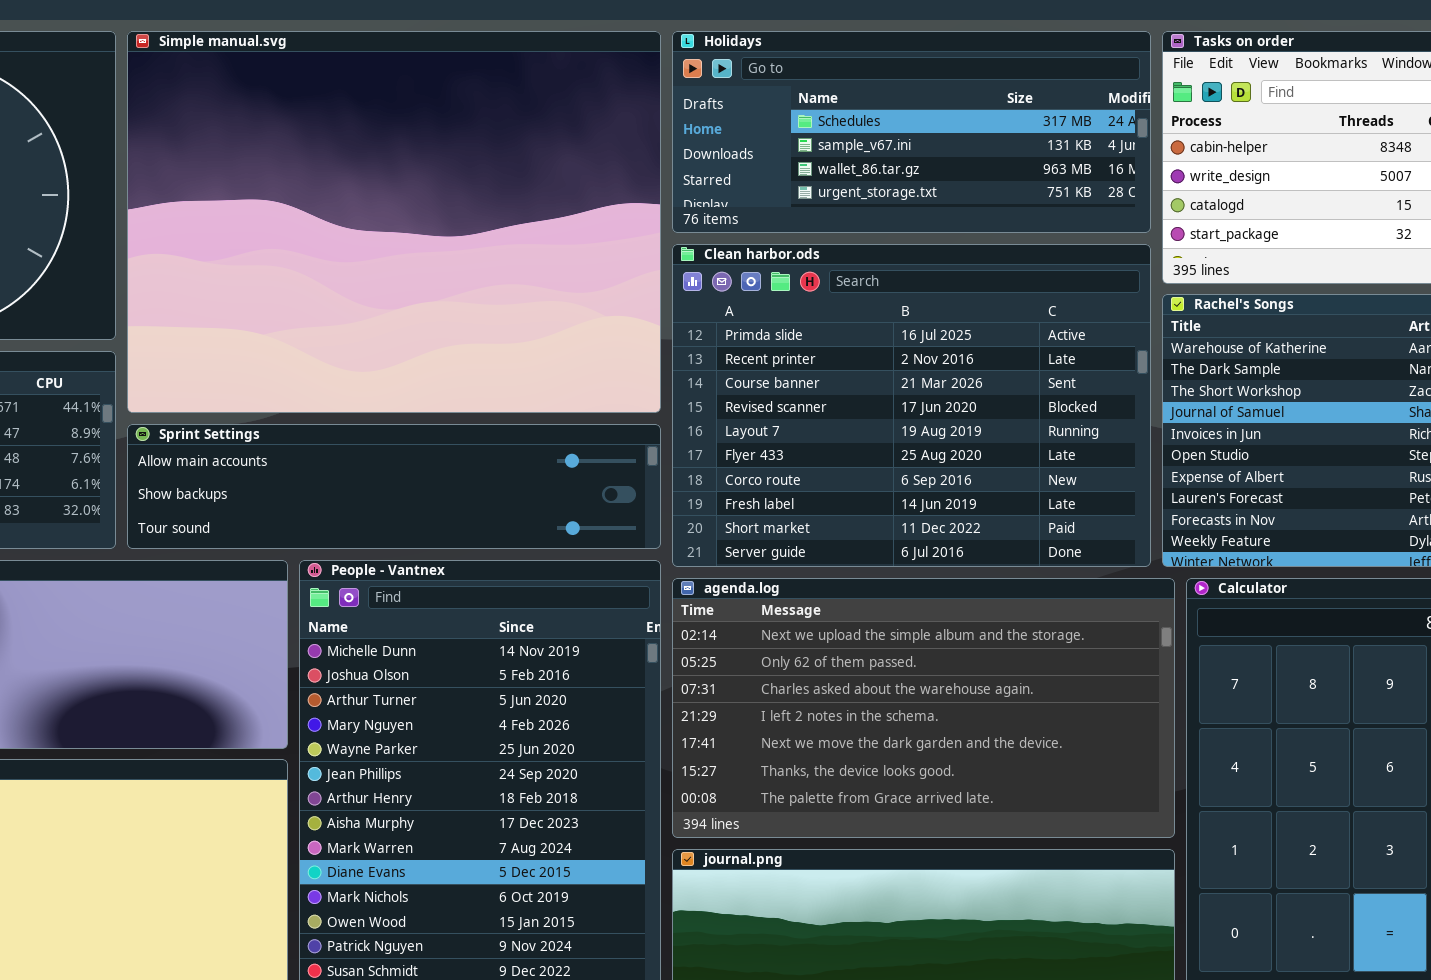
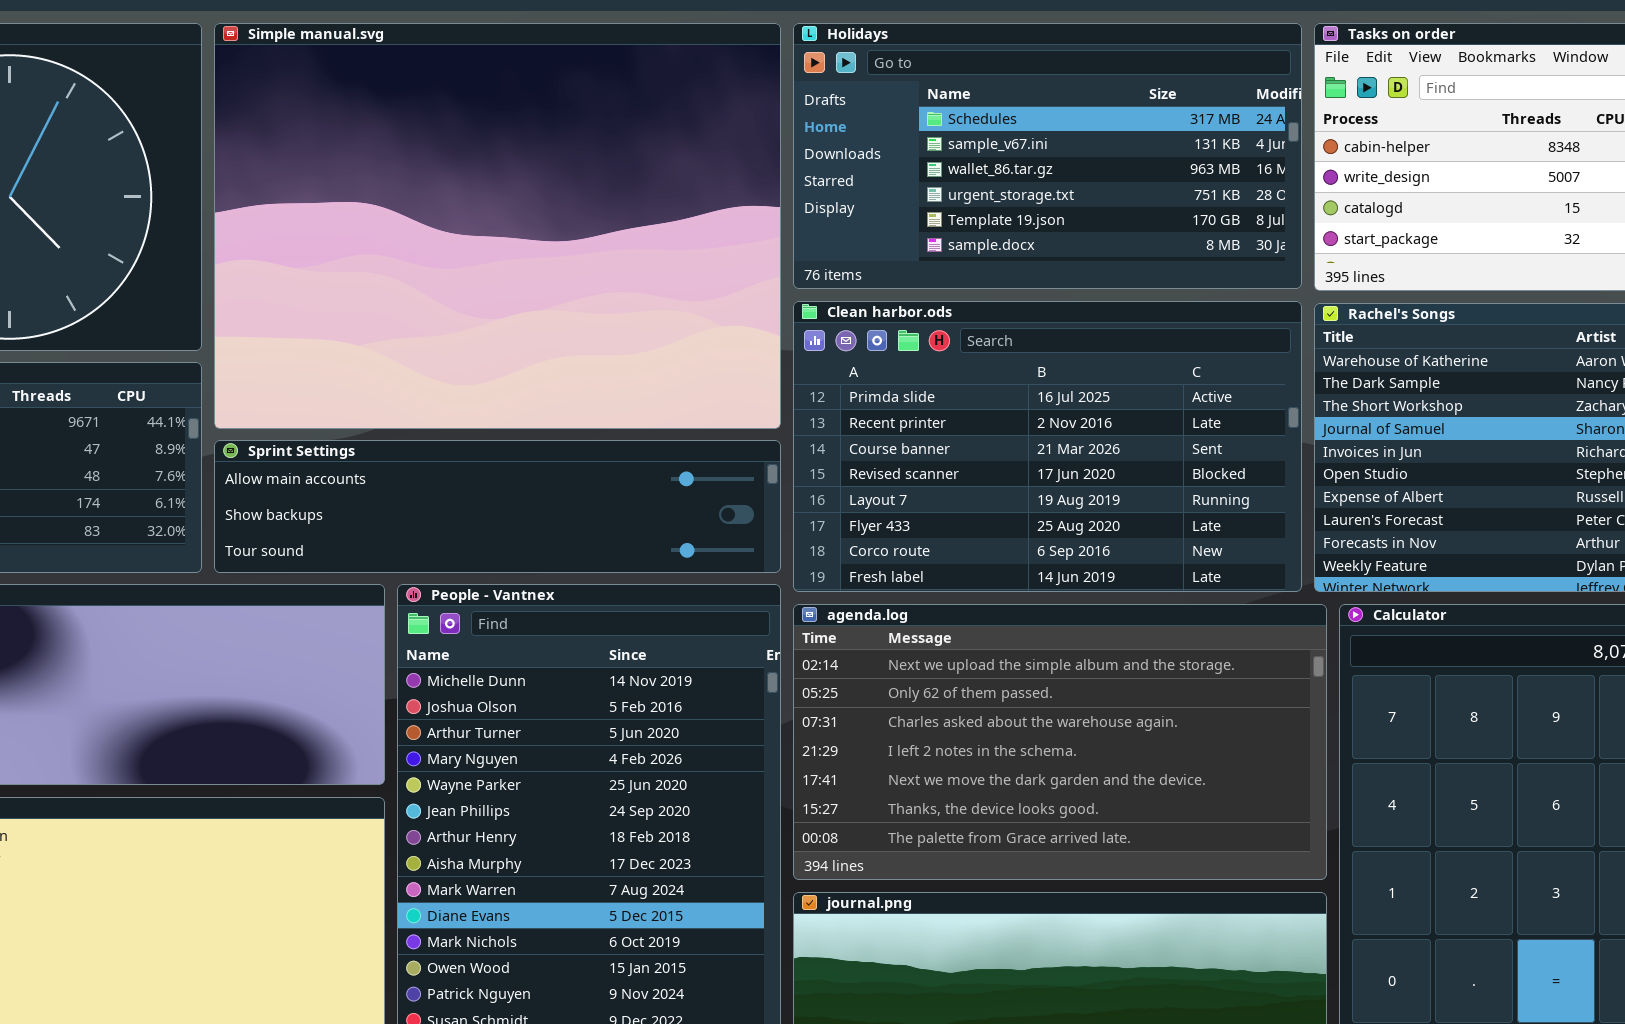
Holidays: [672,31,1151,233] -> [793,23,1302,289], resized
Clean harbor.ods: [672,244,1151,567] -> [793,301,1302,592], resized

